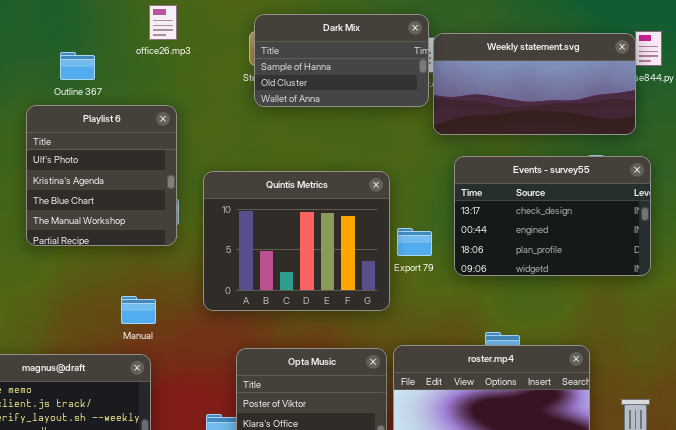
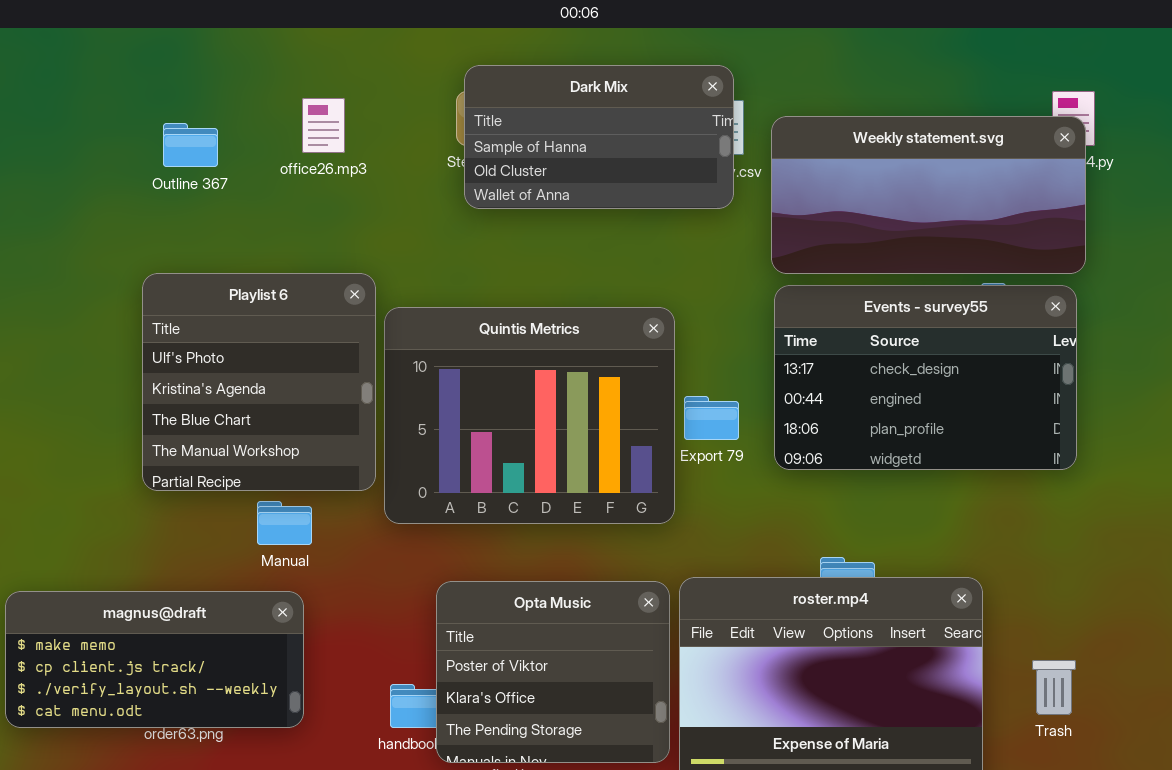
office26.mp3: [149,5,177,40] -> [302,98,345,153], moved
Weekly statement.svg: [433,33,636,135] -> [771,116,1086,274], moved
Playlist 6: [26,105,177,246] -> [142,273,376,491], moved

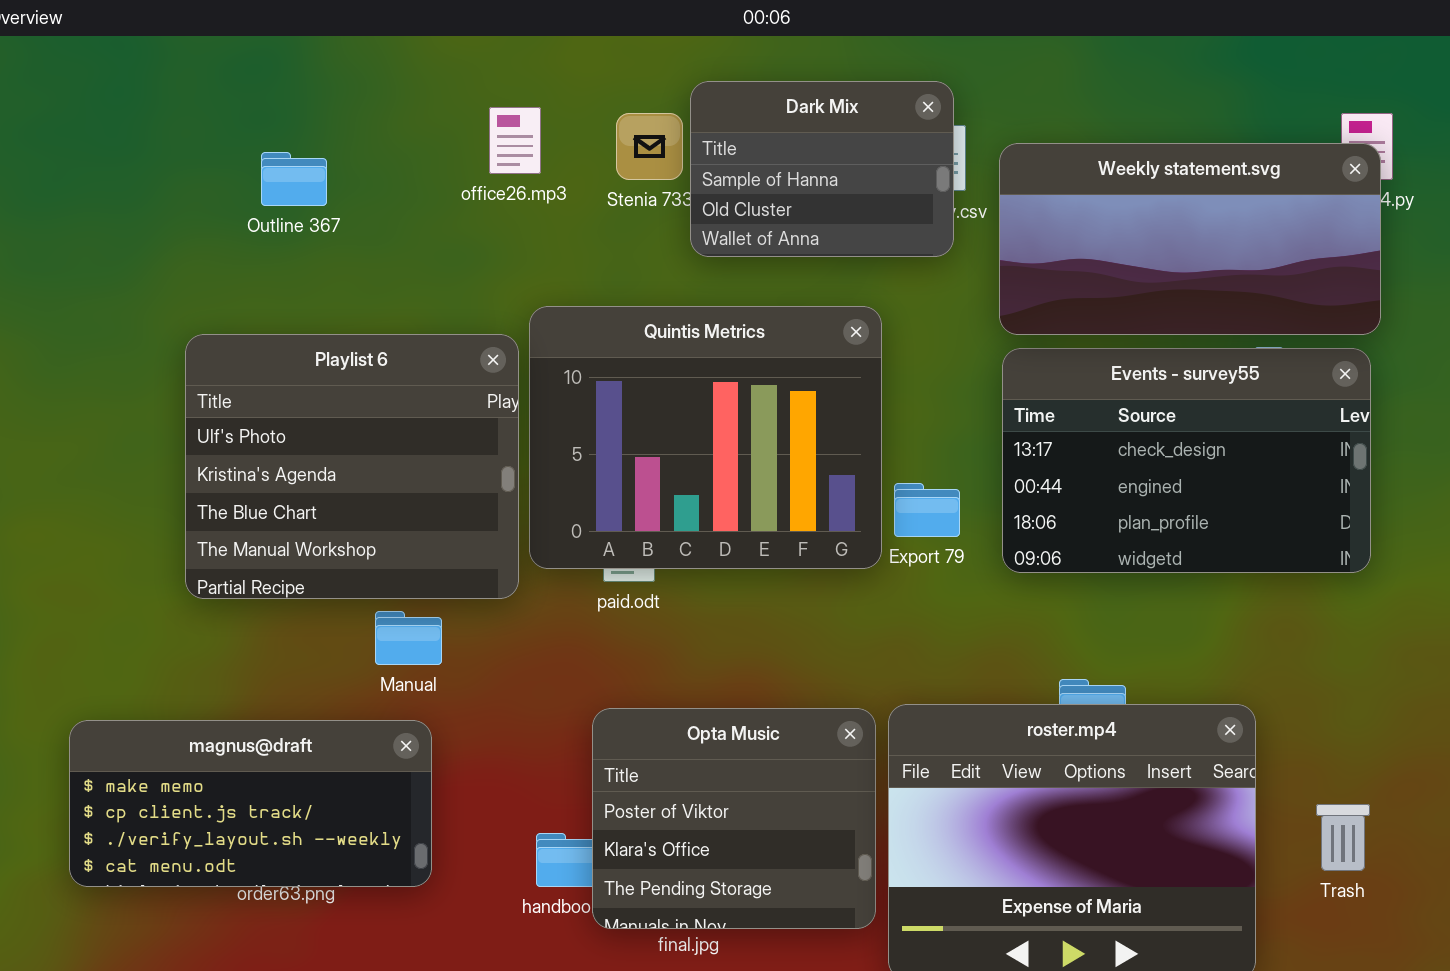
Dark Mix: [464,65,734,209] -> [690,81,954,257], resized
office26.mp3: [302,98,345,153] -> [489,107,541,174], moved
Playlist 6: [142,273,376,491] -> [185,334,519,599], resized
Quintis Metrics: [384,307,675,524] -> [529,306,882,569], moved

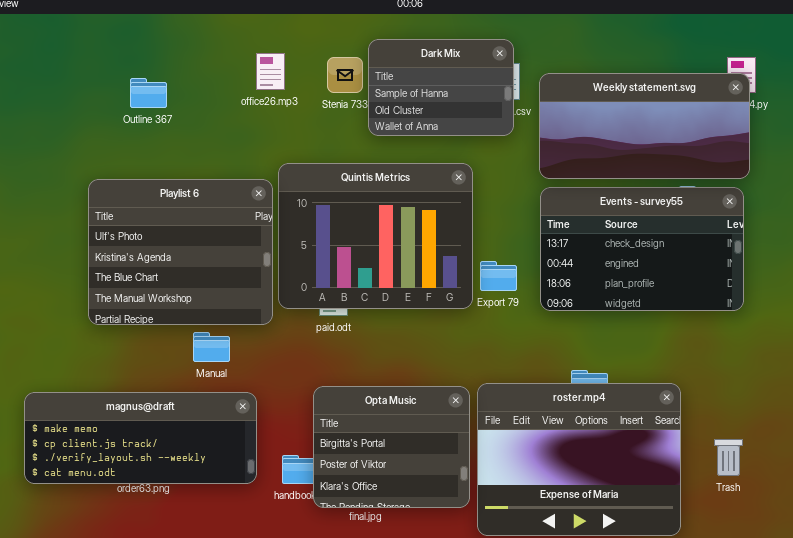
Opta Music: [592,708,876,929] -> [313,386,470,508], scrolled up 1 row
magnus@draft: [69,720,432,887] -> [24,392,257,484], resized

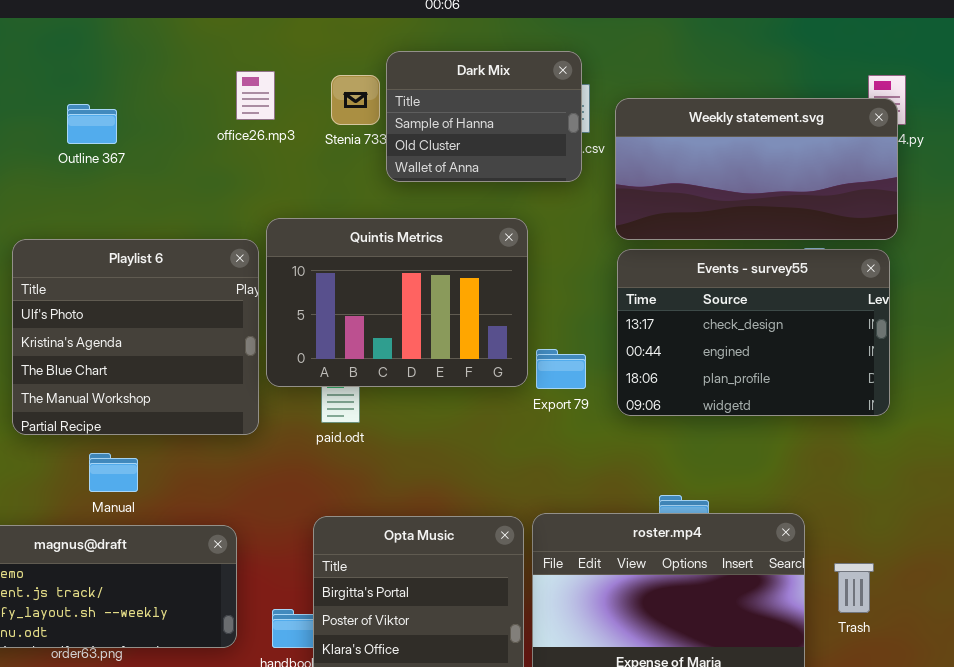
Quintis Metrics: [278,163,473,309] -> [266,218,528,387], resized
Manual: [193,332,230,362] -> [89,453,138,492], moved
Trash: [714,439,743,476] -> [834,563,874,613], moved

